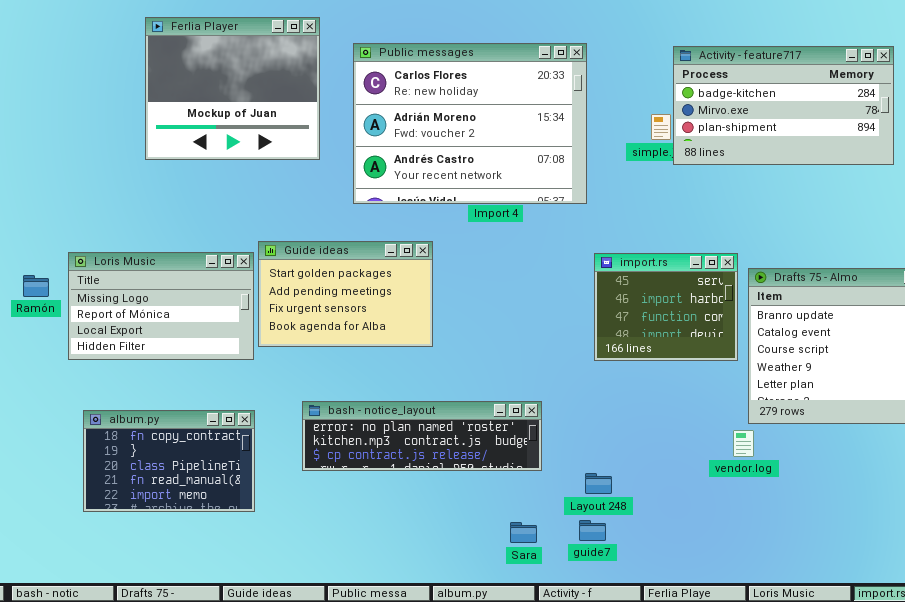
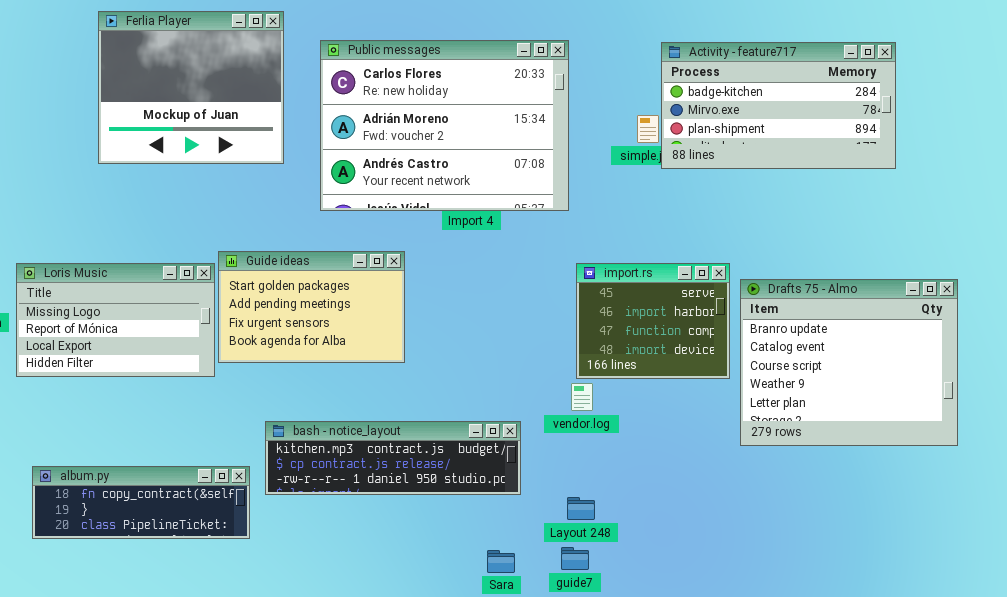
bash - notice_layout: [302,401,542,471] -> [265,421,521,495], scrolled down 1 row
album.py: [83,410,255,512] -> [32,466,250,539], resized
vendor.log: [733,430,754,457] -> [571,383,593,411], moved

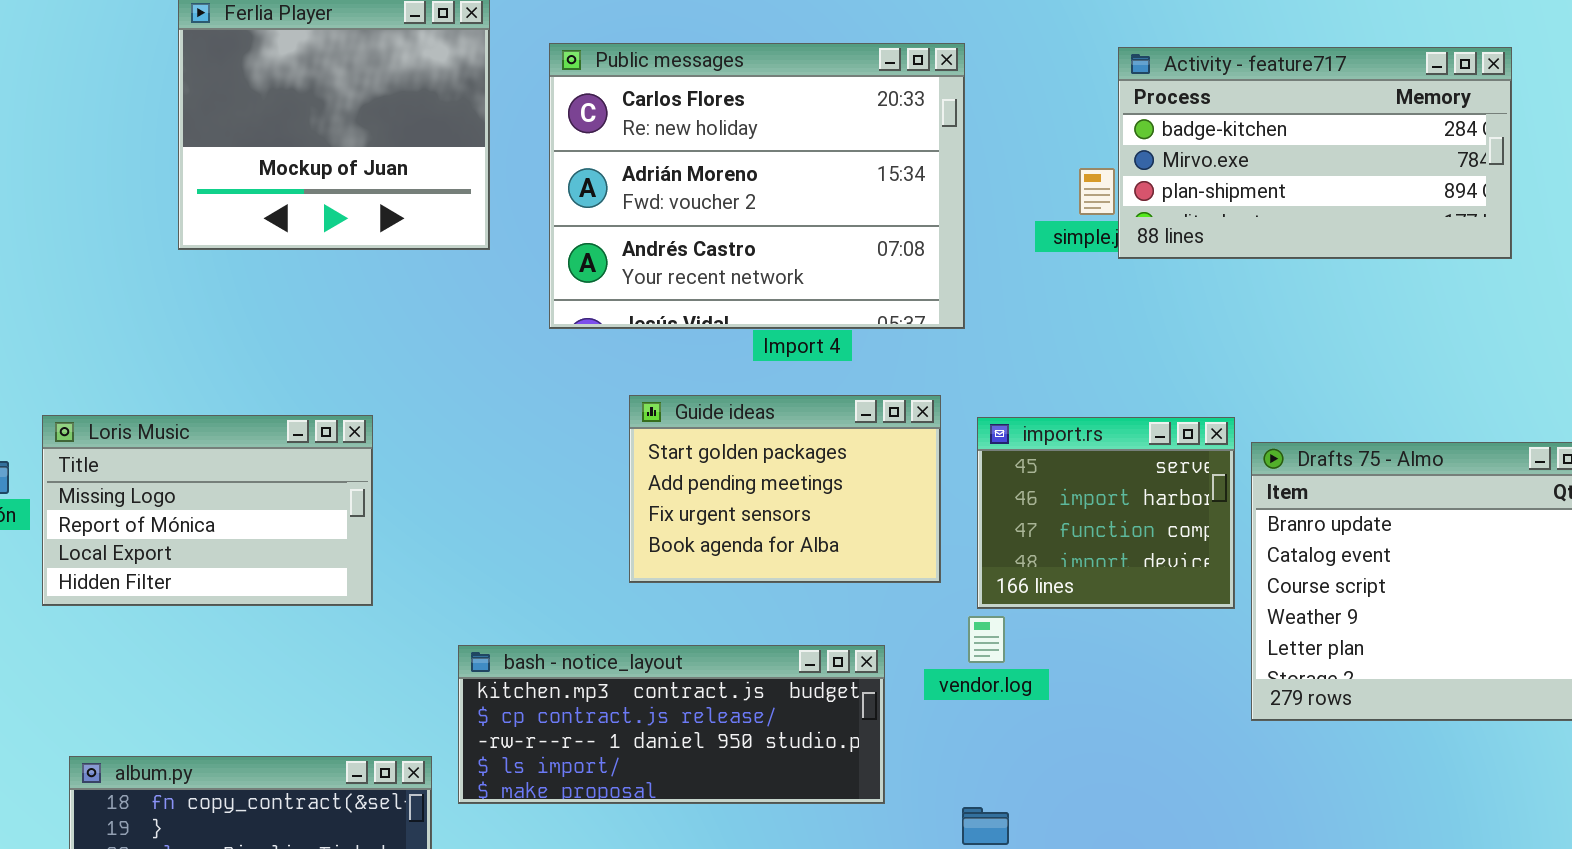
Guide ideas: [218,251,405,363] -> [629,395,941,583], moved
bash - notice_layout: [265,421,521,495] -> [458,645,885,804], resized

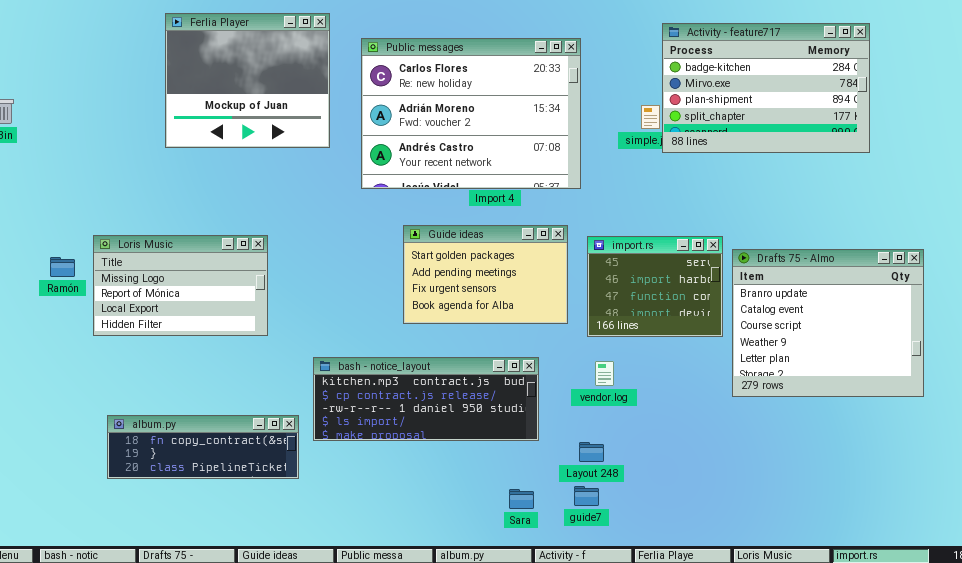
Activity - feature717: [1118,47,1512,259] -> [662,23,870,153], resized
vendor.log: [968,616,1005,663] -> [595,361,614,386], moved

